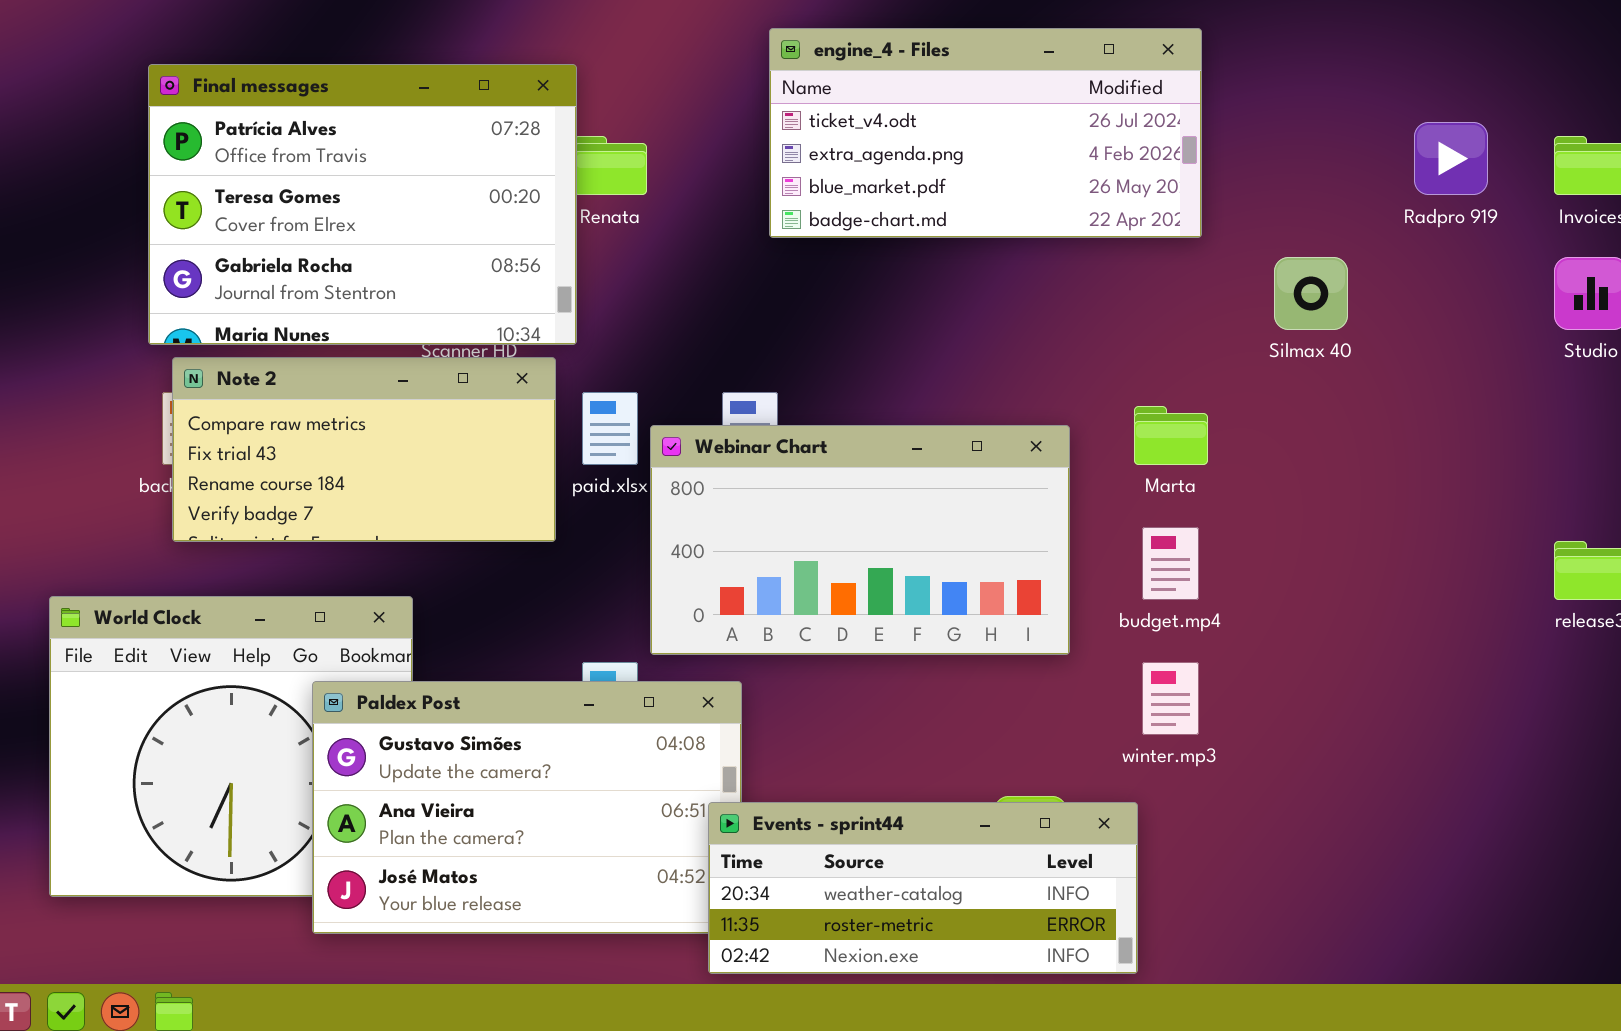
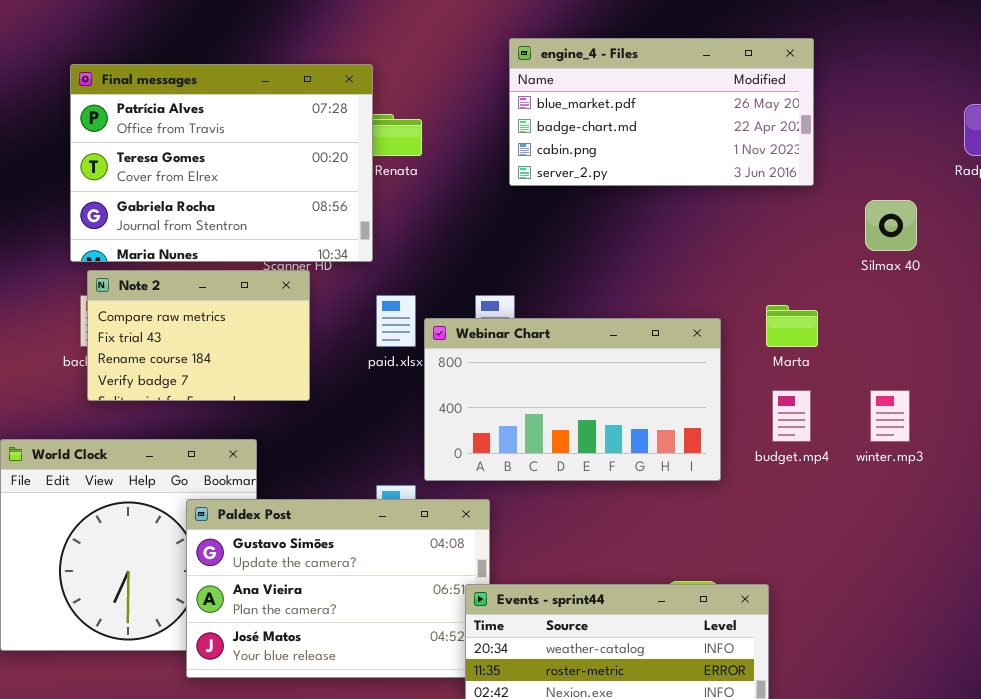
engine_4 - Files: [769,28,1202,238] -> [509,38,814,186], scrolled down 2 rows
Note 2: [172,357,556,542] -> [87,270,310,401], resized
winter.mp3: [1142,662,1199,735] -> [870,390,910,442], moved

